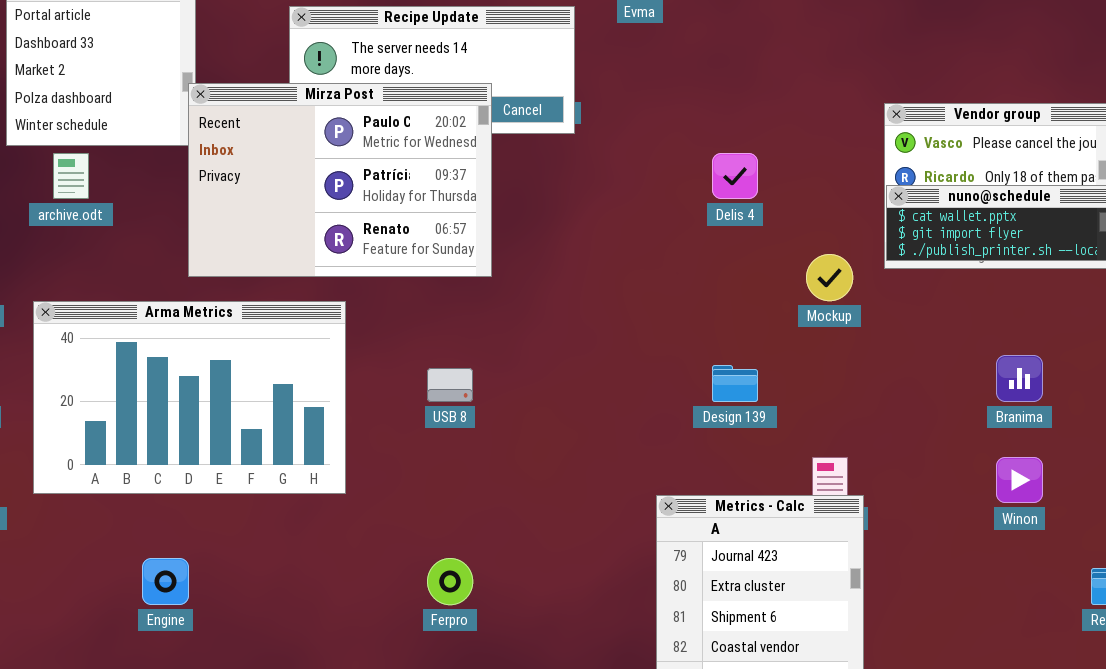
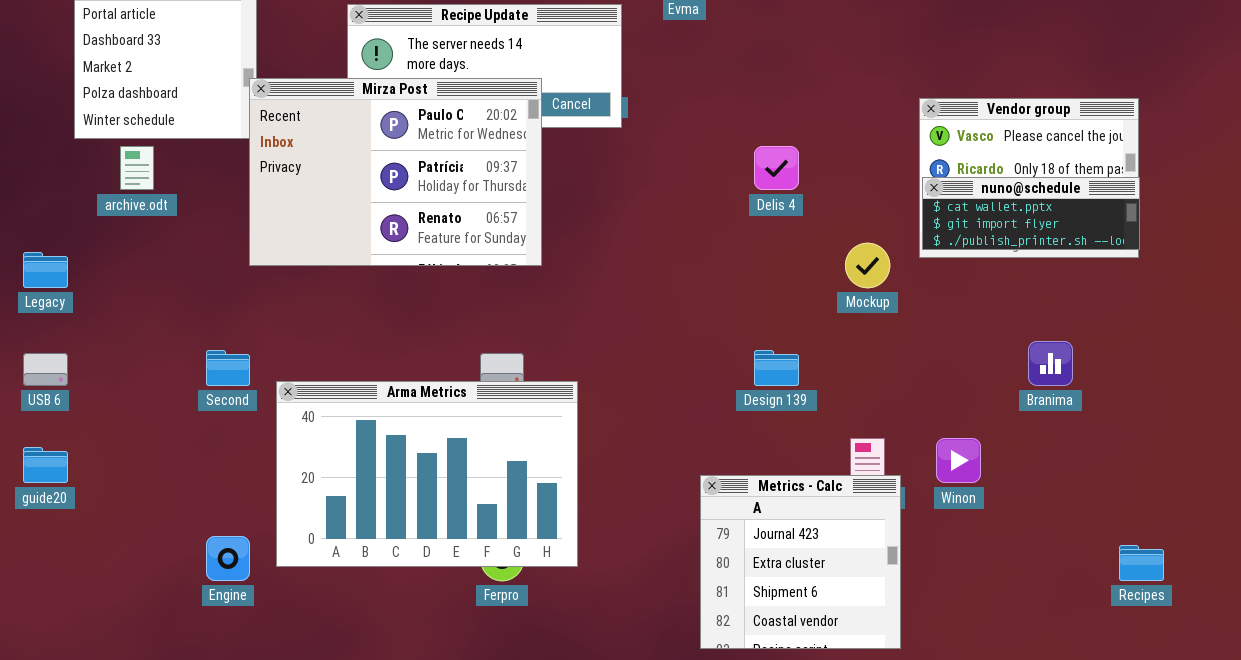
Arma Metrics: [33,301,346,494] -> [276,381,578,567], moved
Winon: [996,457,1043,503] -> [936,438,981,483], moved

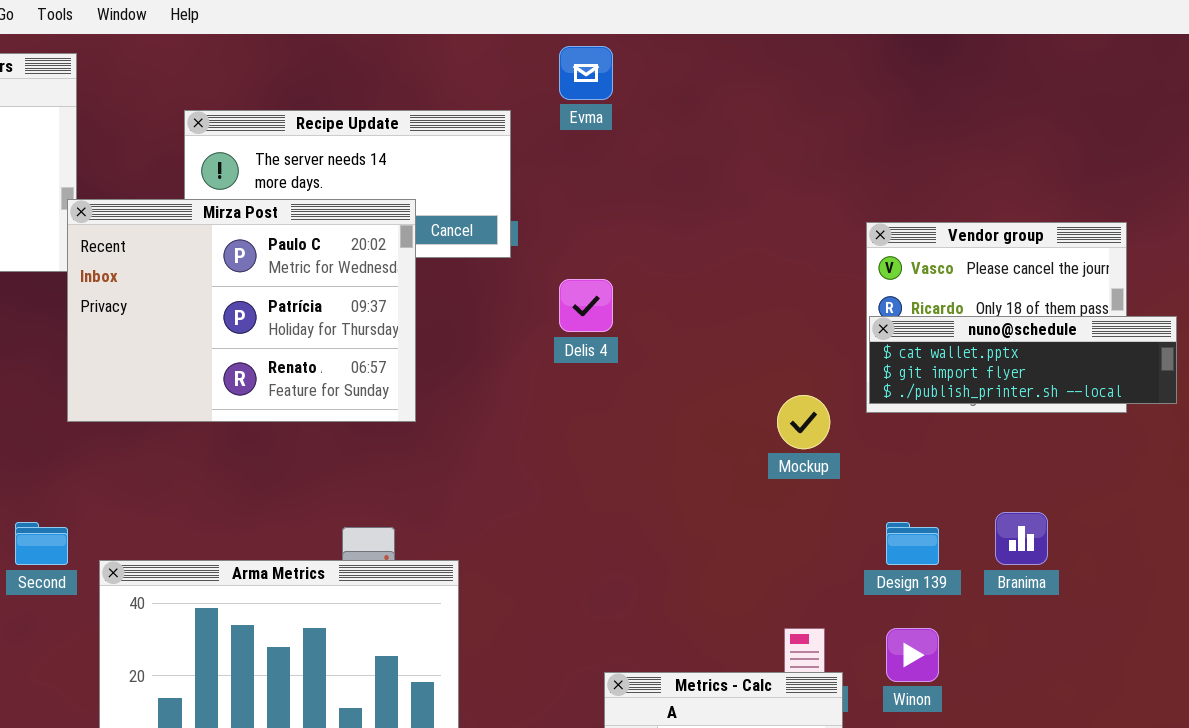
Delis 4: [754,146,799,190] -> [559,279,613,332], moved
nuno@schedule: [922,177,1140,250] -> [869,316,1177,404], resized
Design 139: [754,350,799,386] -> [886,522,939,565], moved

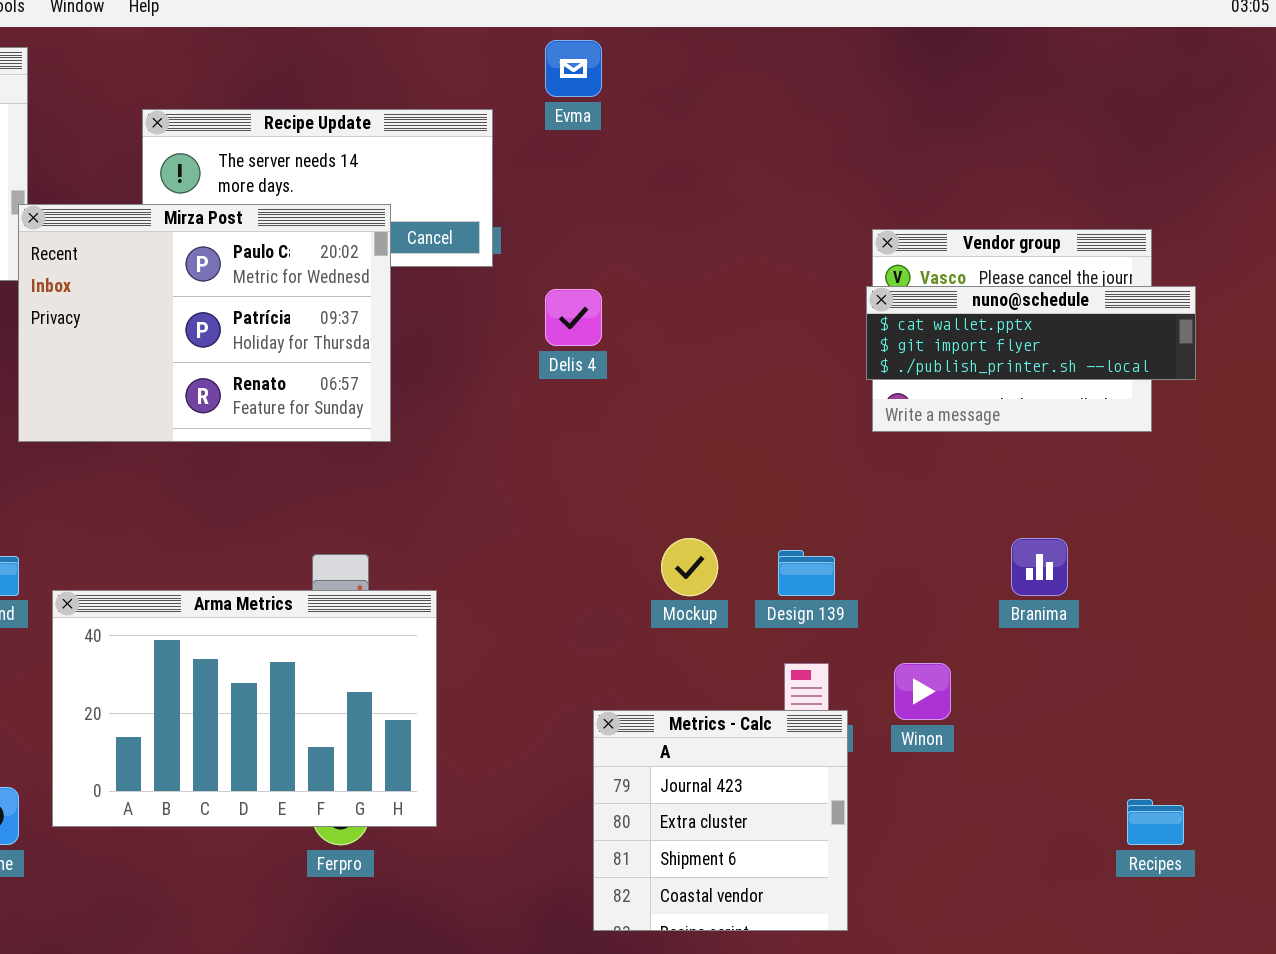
nuno@schedule: [869,316,1177,404] -> [866,286,1196,380], moved
Mockup: [777,395,830,449] -> [661,538,718,596], moved
Design 139: [886,522,939,565] -> [778,550,835,596], moved

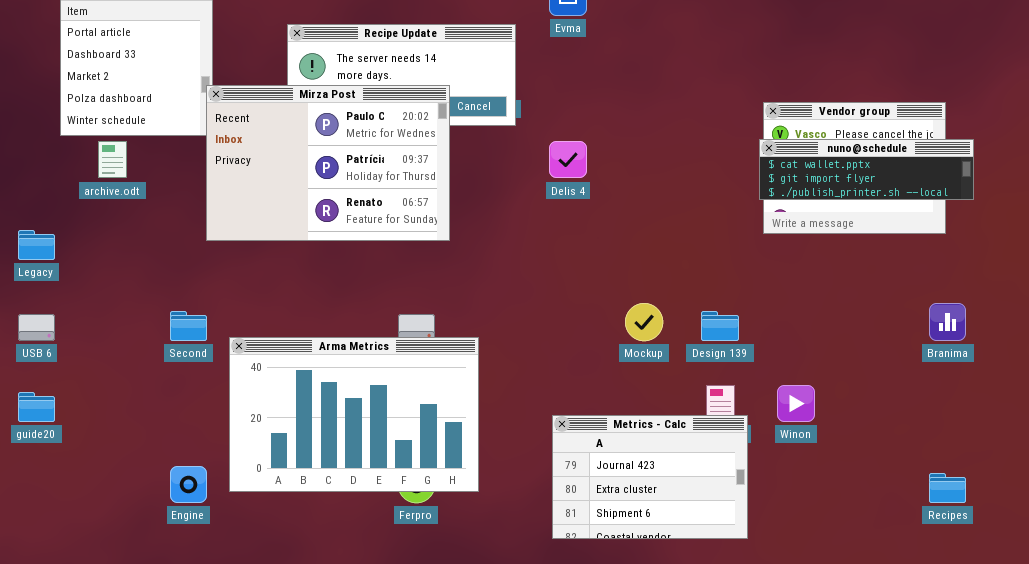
Branima: [1011,538,1068,596] -> [929,303,966,341], moved
Metrics - Calc: [593,710,848,931] -> [552,415,748,539], resized

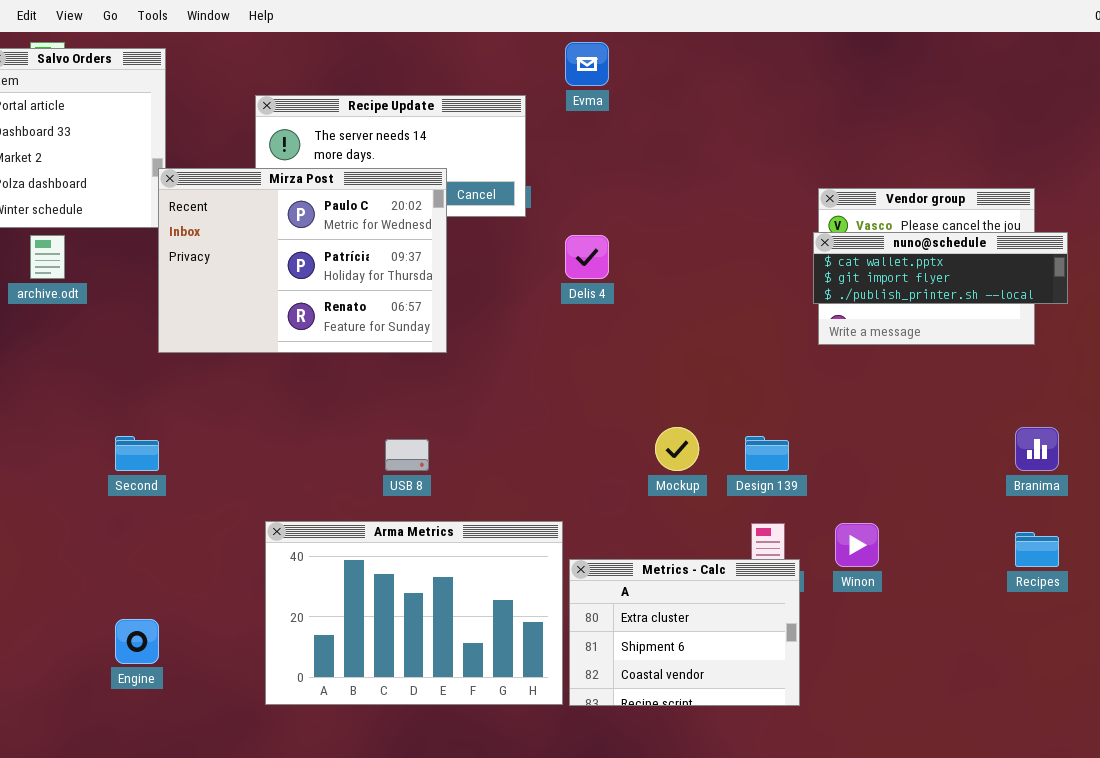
Arma Metrics: [229,337,479,492] -> [265,521,563,705], moved
Metrics - Calc: [552,415,748,539] -> [569,559,800,706], scrolled down 1 row
Recipes: [929,473,966,503] -> [1015,532,1059,567], moved

